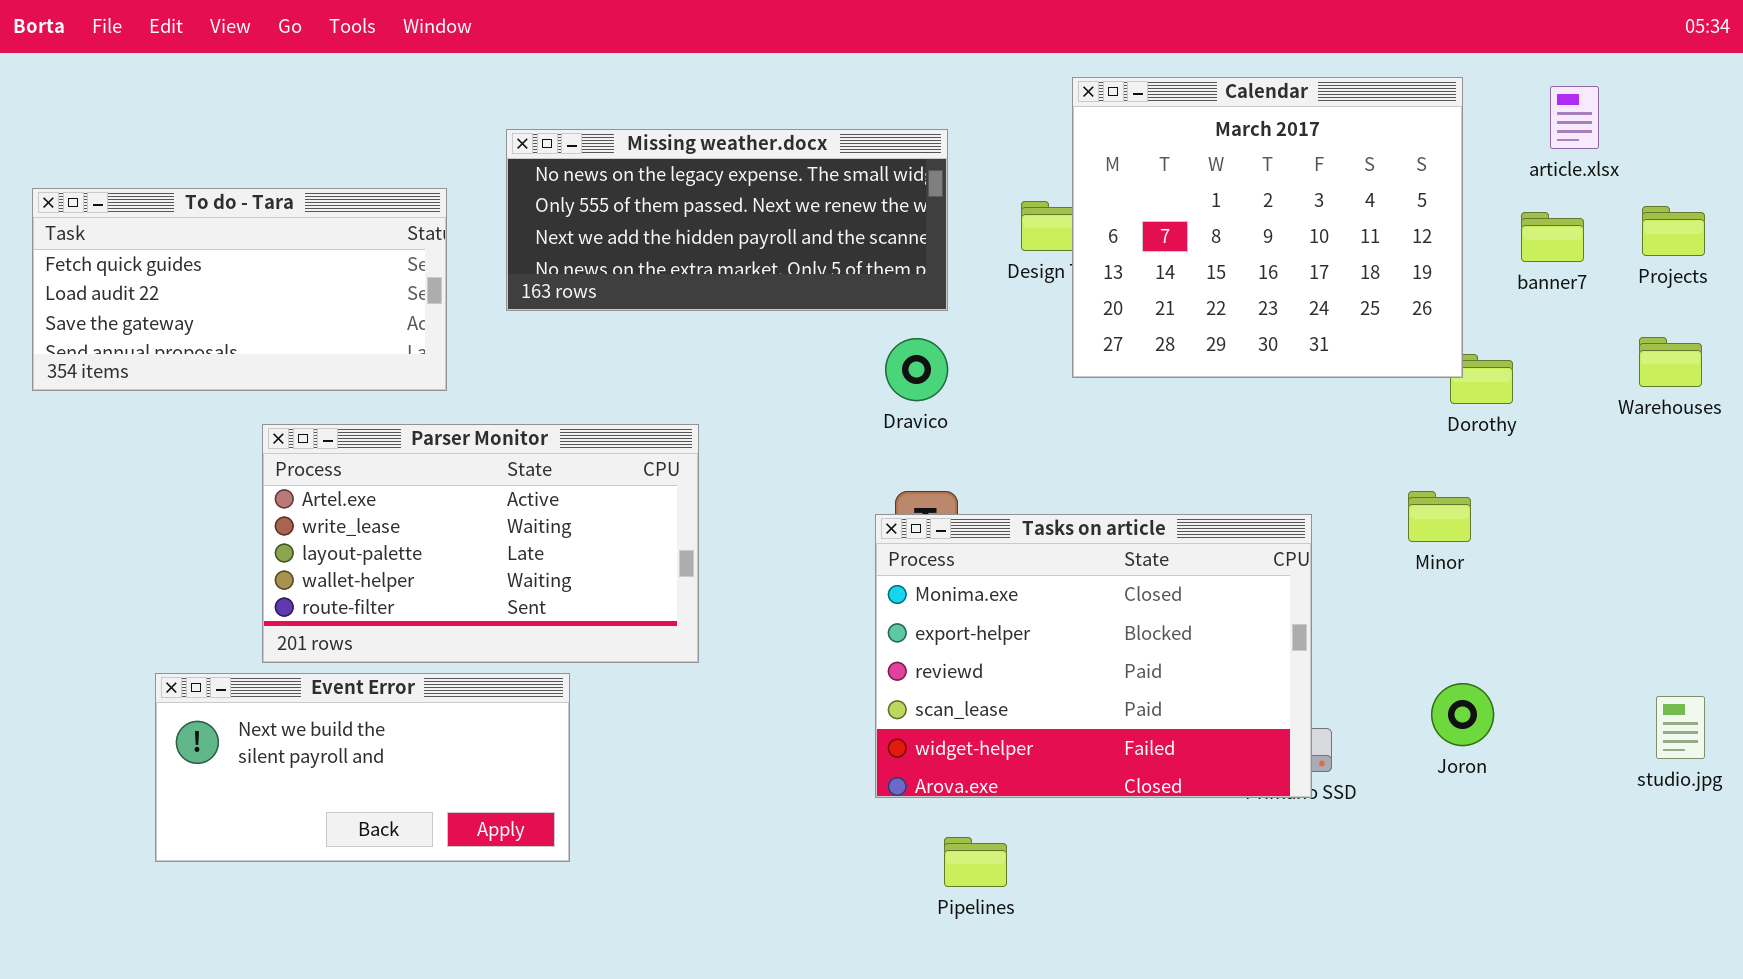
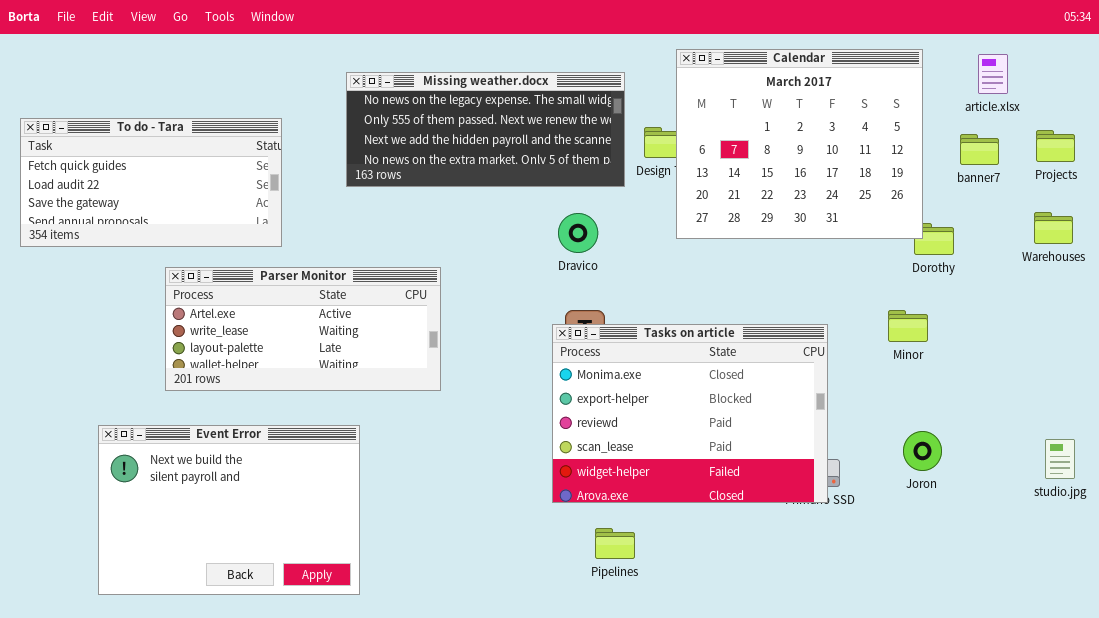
Missing weather.docx: [506,129,948,311] -> [346,72,625,187], moved
Parser Monitor: [262,424,699,663] -> [165,267,441,391], resized
Event Error: [155,673,570,862] -> [98,425,360,595], resized

